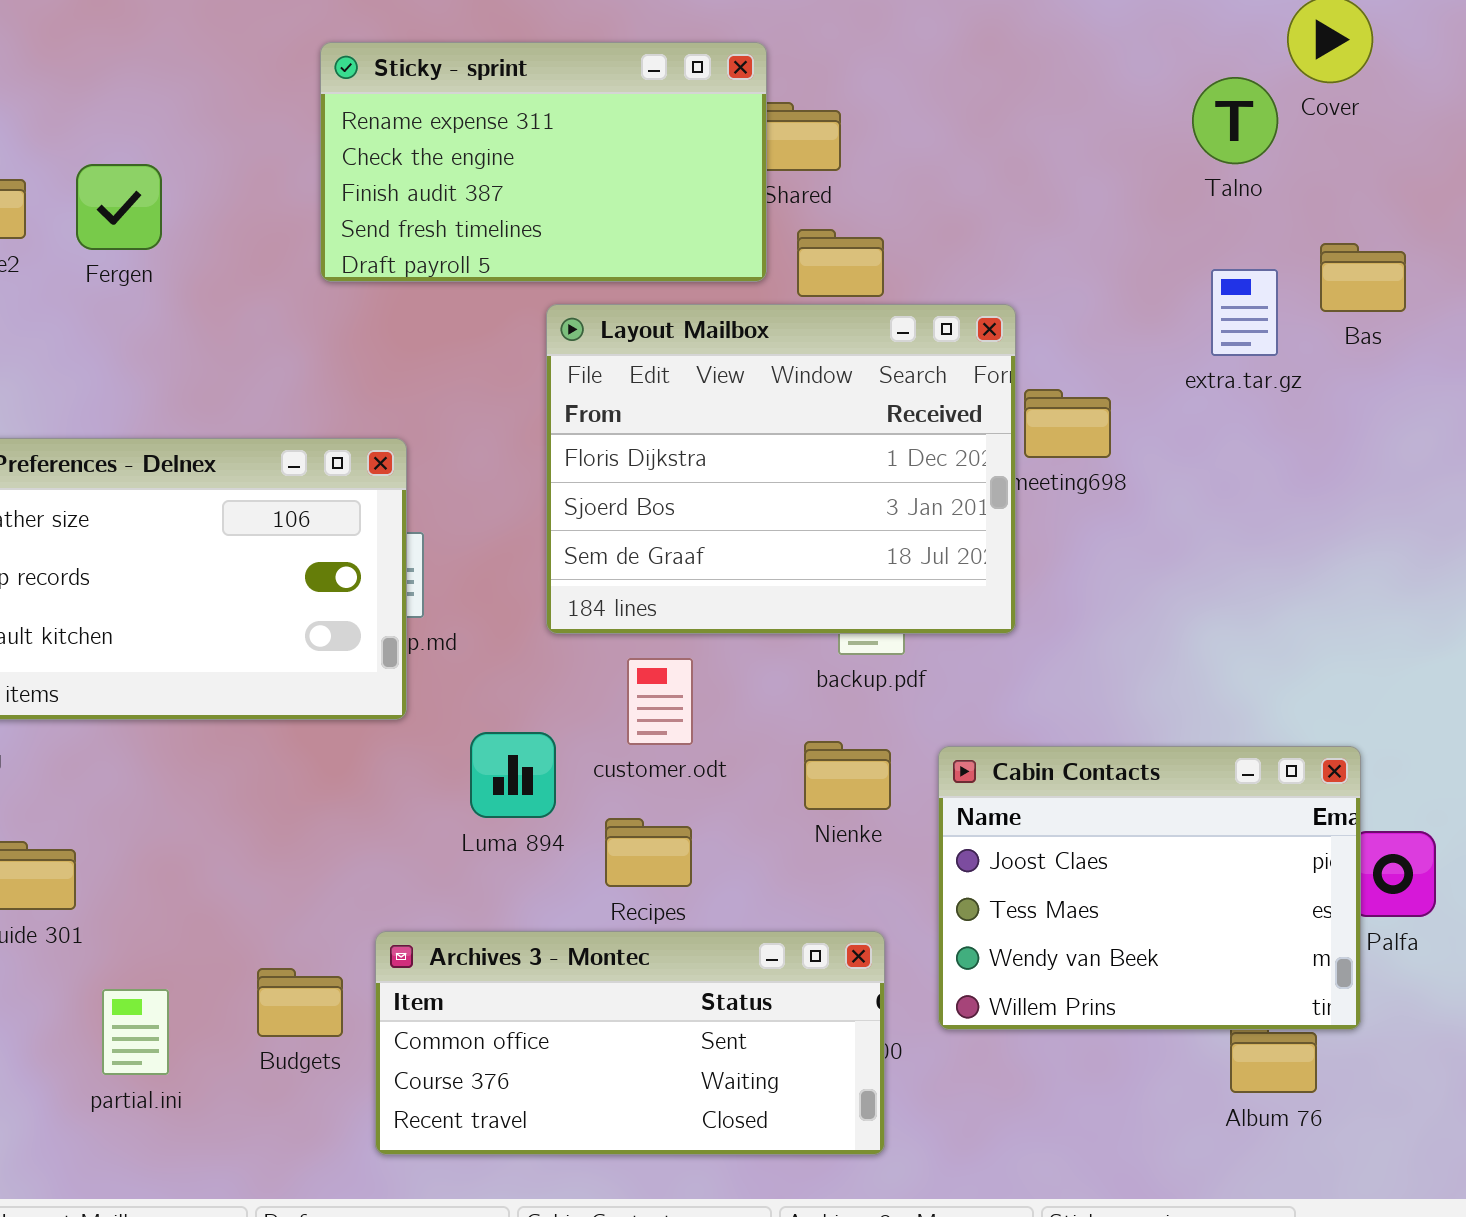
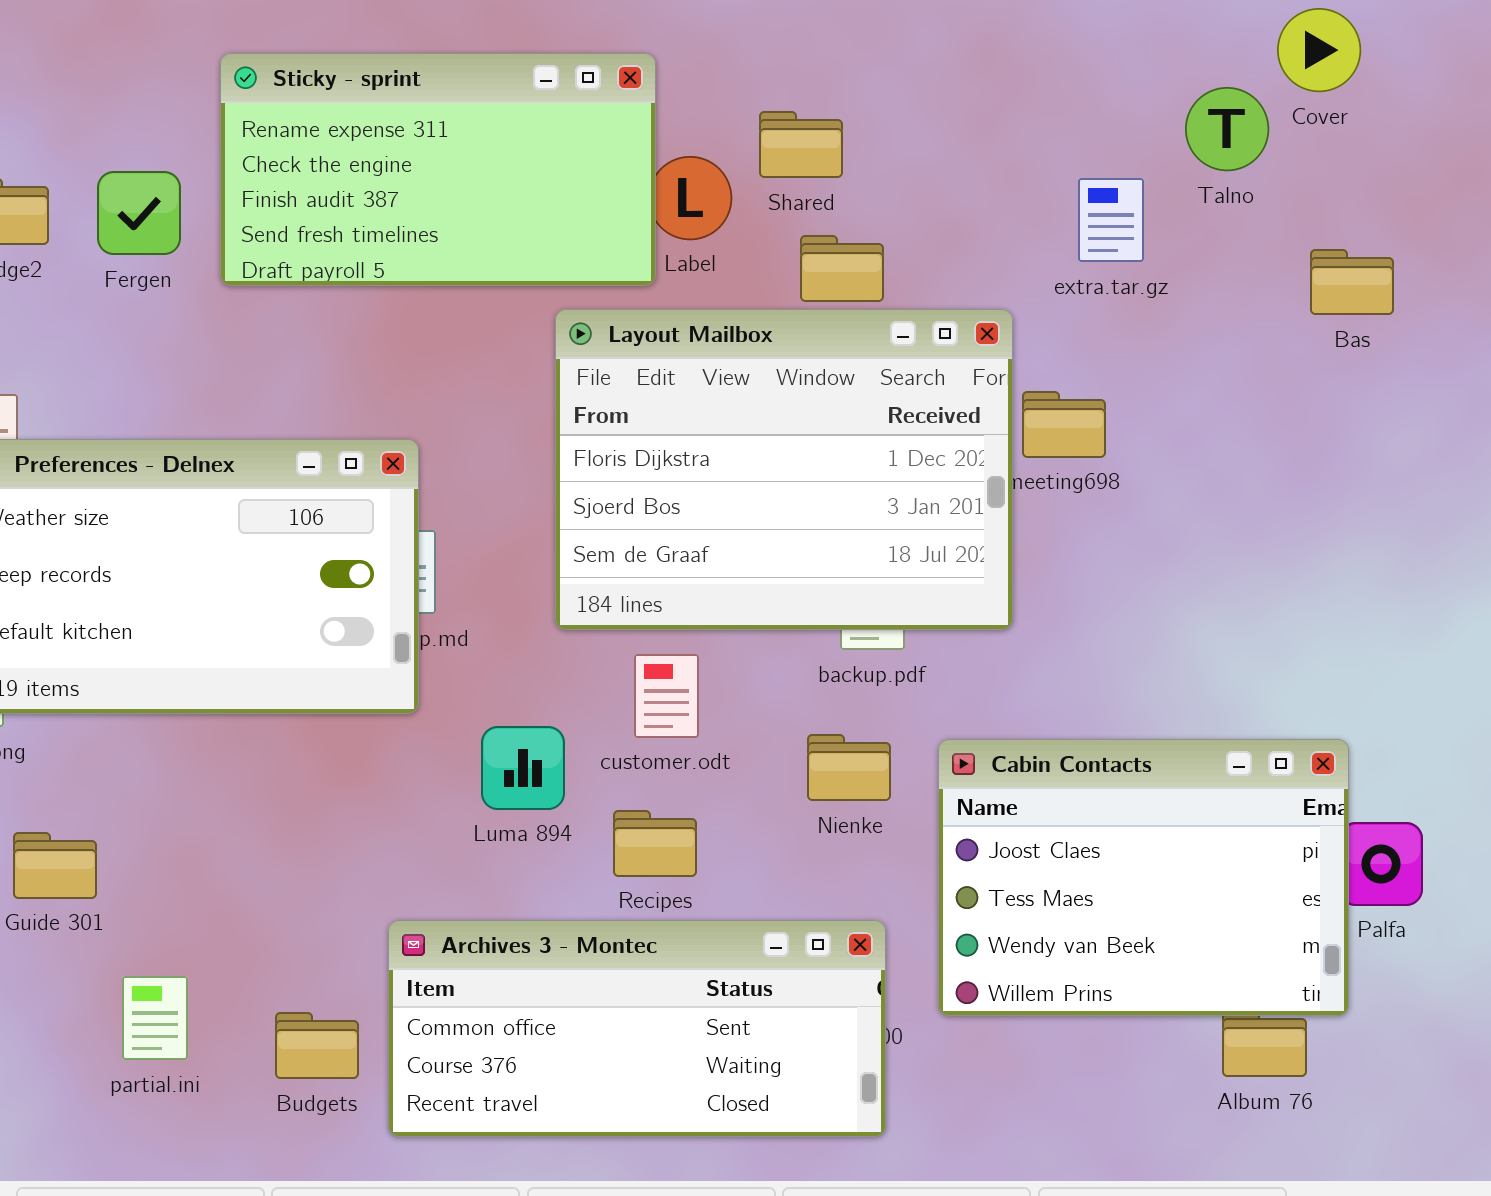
Sticky - sprint: [320,42,767,282] -> [220,53,656,286], moved
extra.tar.gz: [1211,269,1278,356] -> [1078,178,1144,262], moved
Budgets: [257,968,343,1037] -> [275,1012,359,1079], moved

